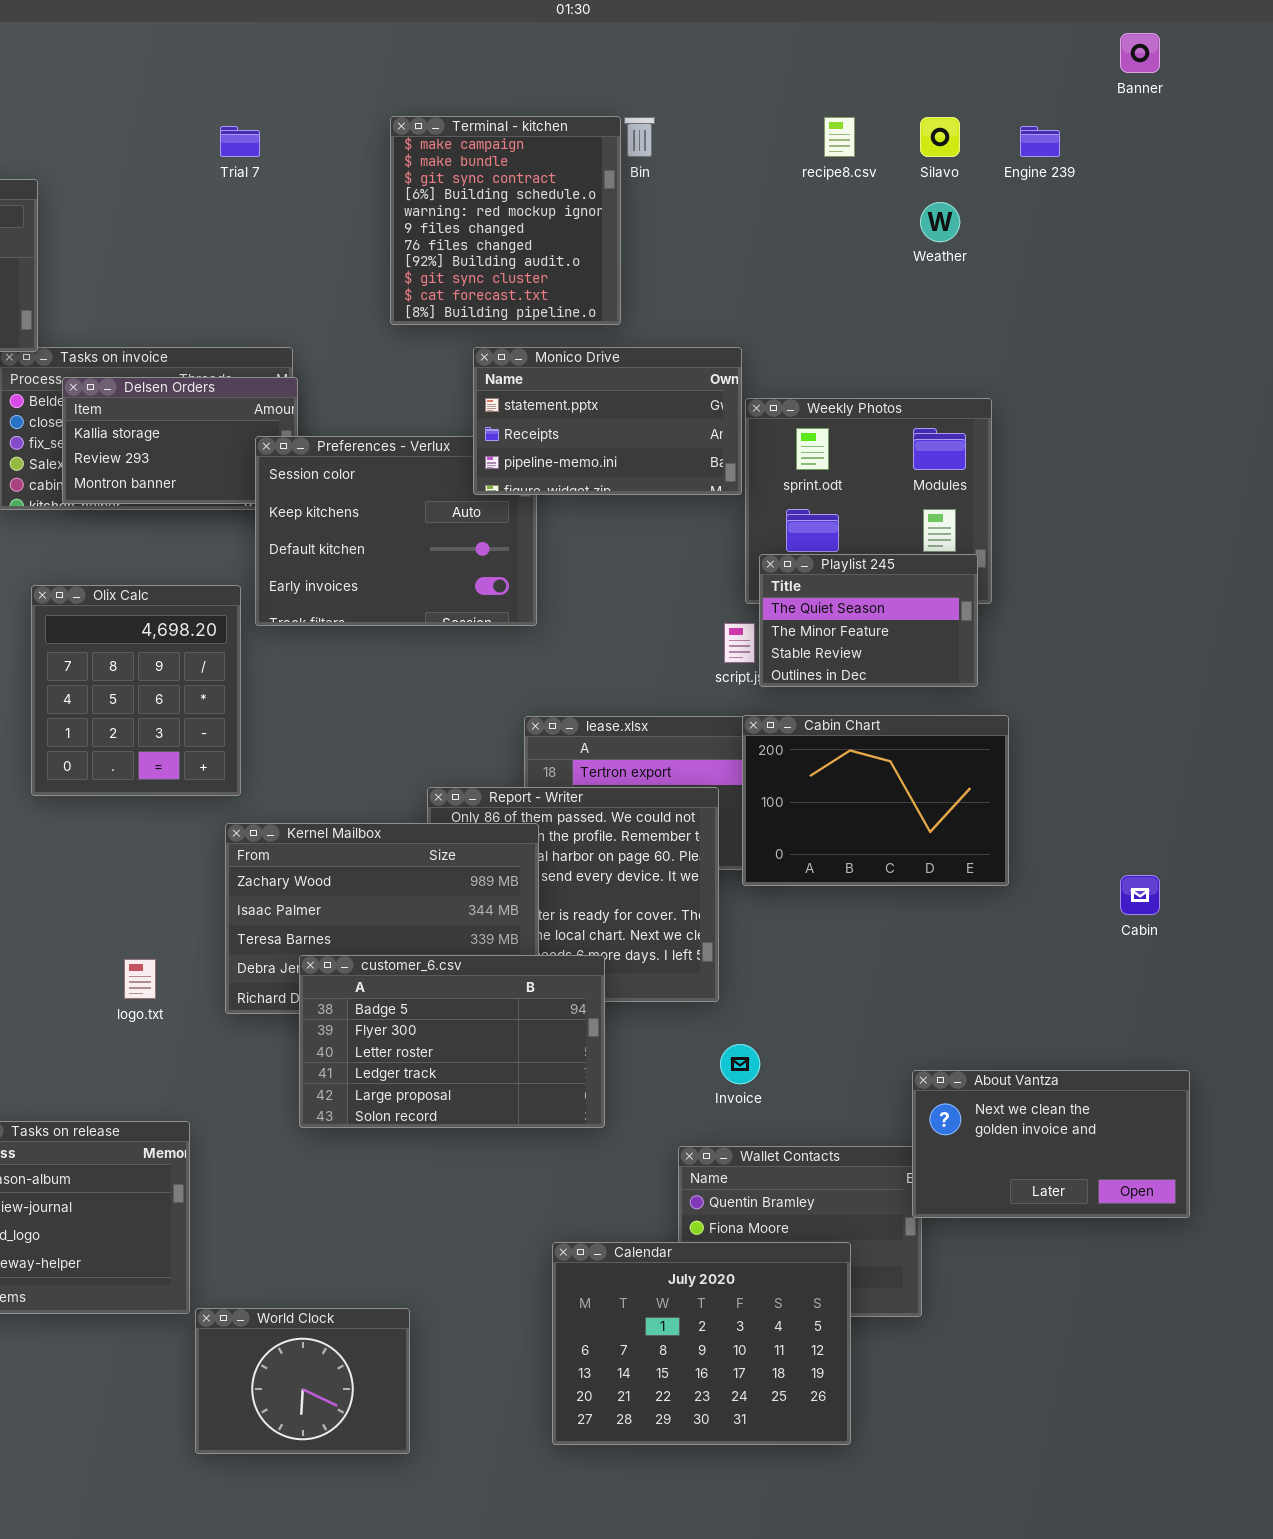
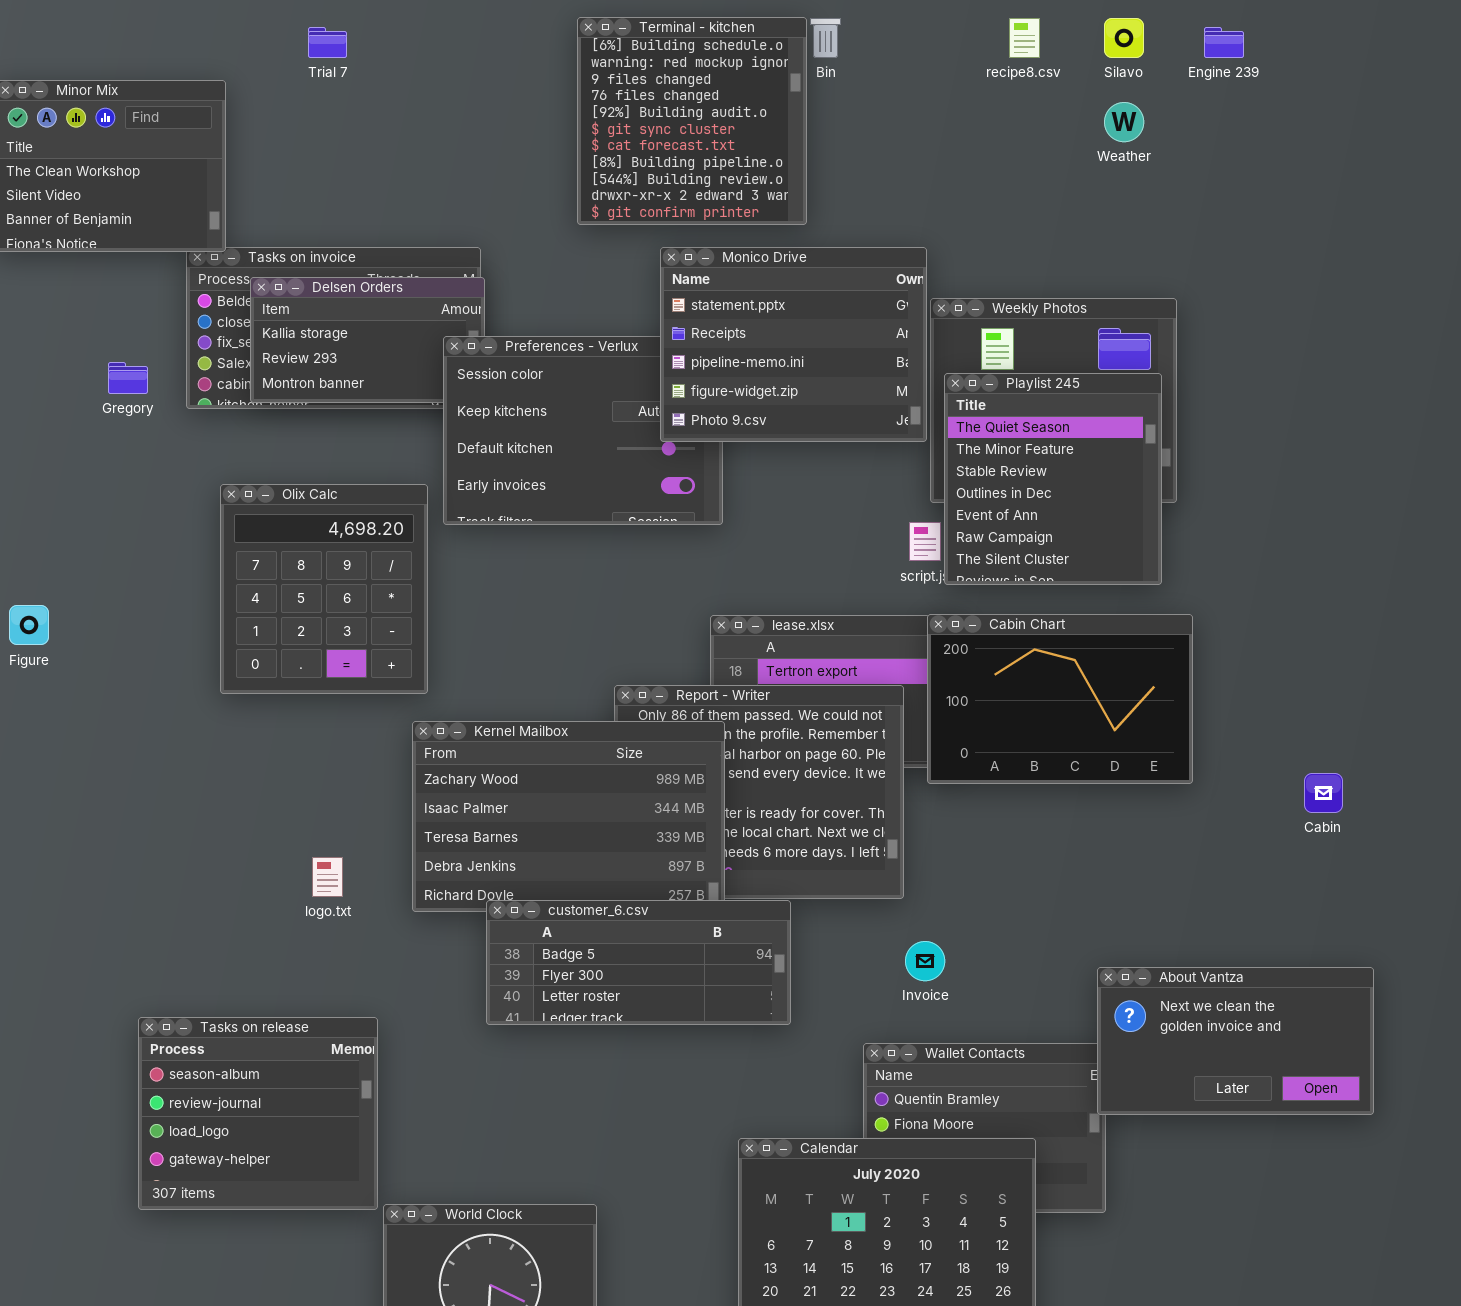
Terminal - kitchen: [390,116,621,325] -> [577,17,807,225], scrolled down 3 rows
Trial 7: [220,126,260,157] -> [308,27,347,58], moved
Monico Drive: [473,347,742,495] -> [660,247,927,442], resized
Playlist 245: [759,554,978,687] -> [944,373,1162,585], resized
customer_6.csv: [299,955,605,1128] -> [486,900,791,1025], resized

